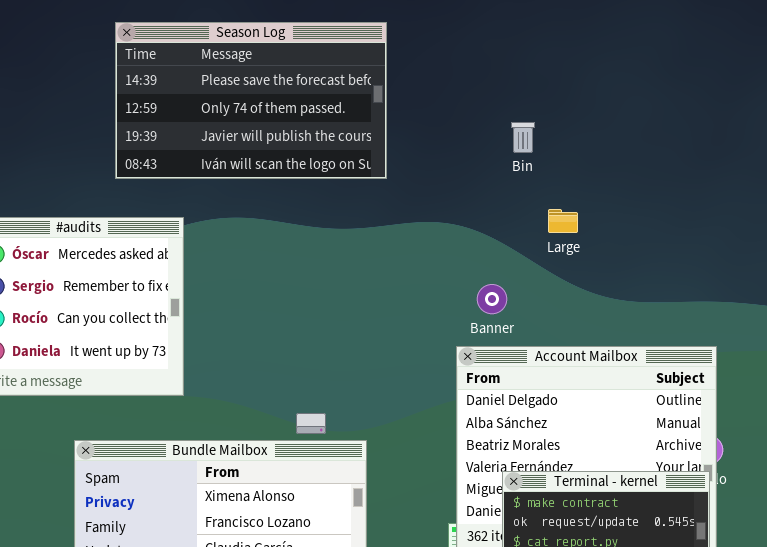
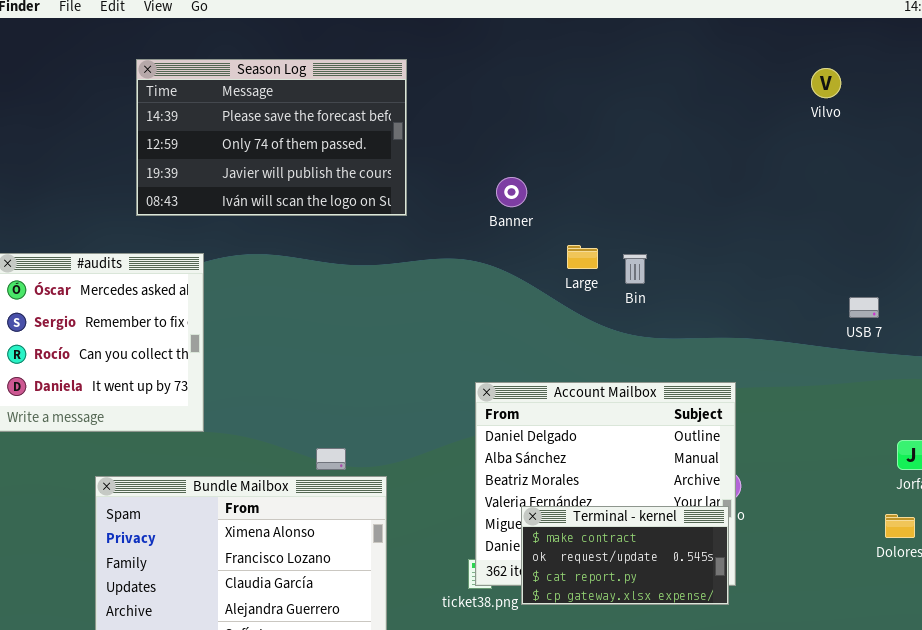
Bin: [511,122,535,153] -> [623,254,647,284], moved
Banner: [477,284,507,314] -> [496,177,527,207], moved

